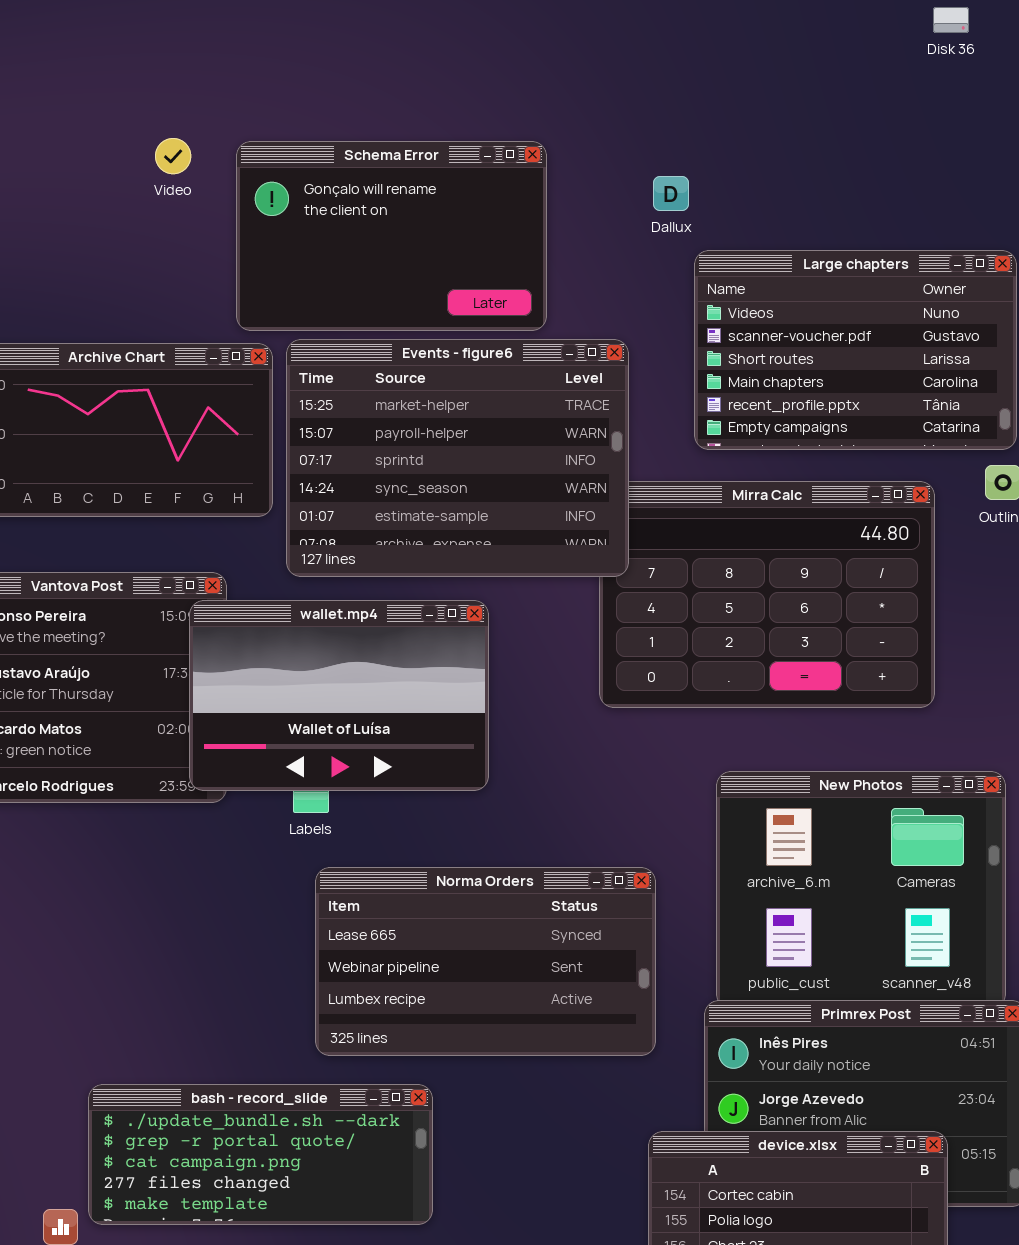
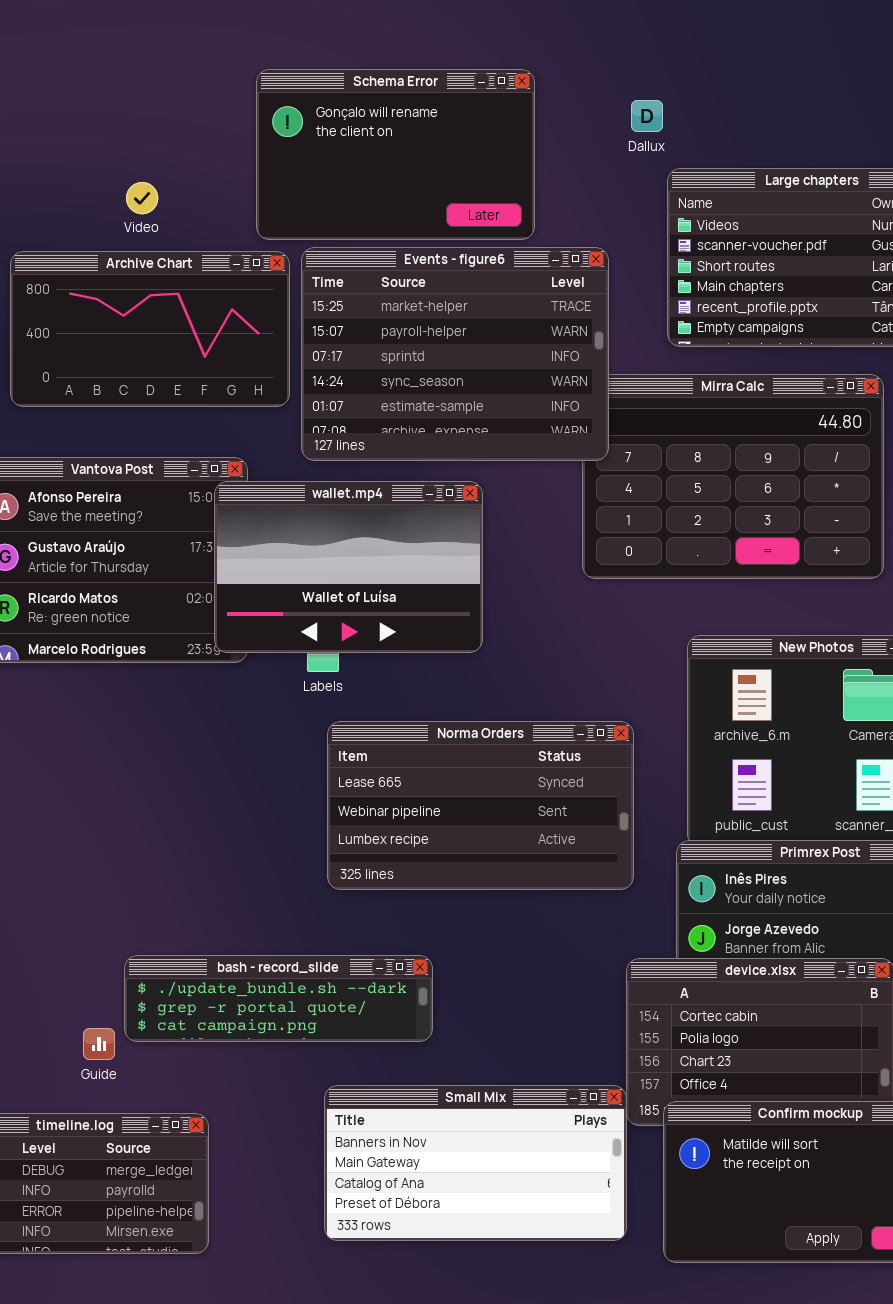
Video: [155,138,191,174] -> [126,182,158,214], moved
bash - record_slide: [88,1084,433,1225] -> [124,955,433,1042], resized

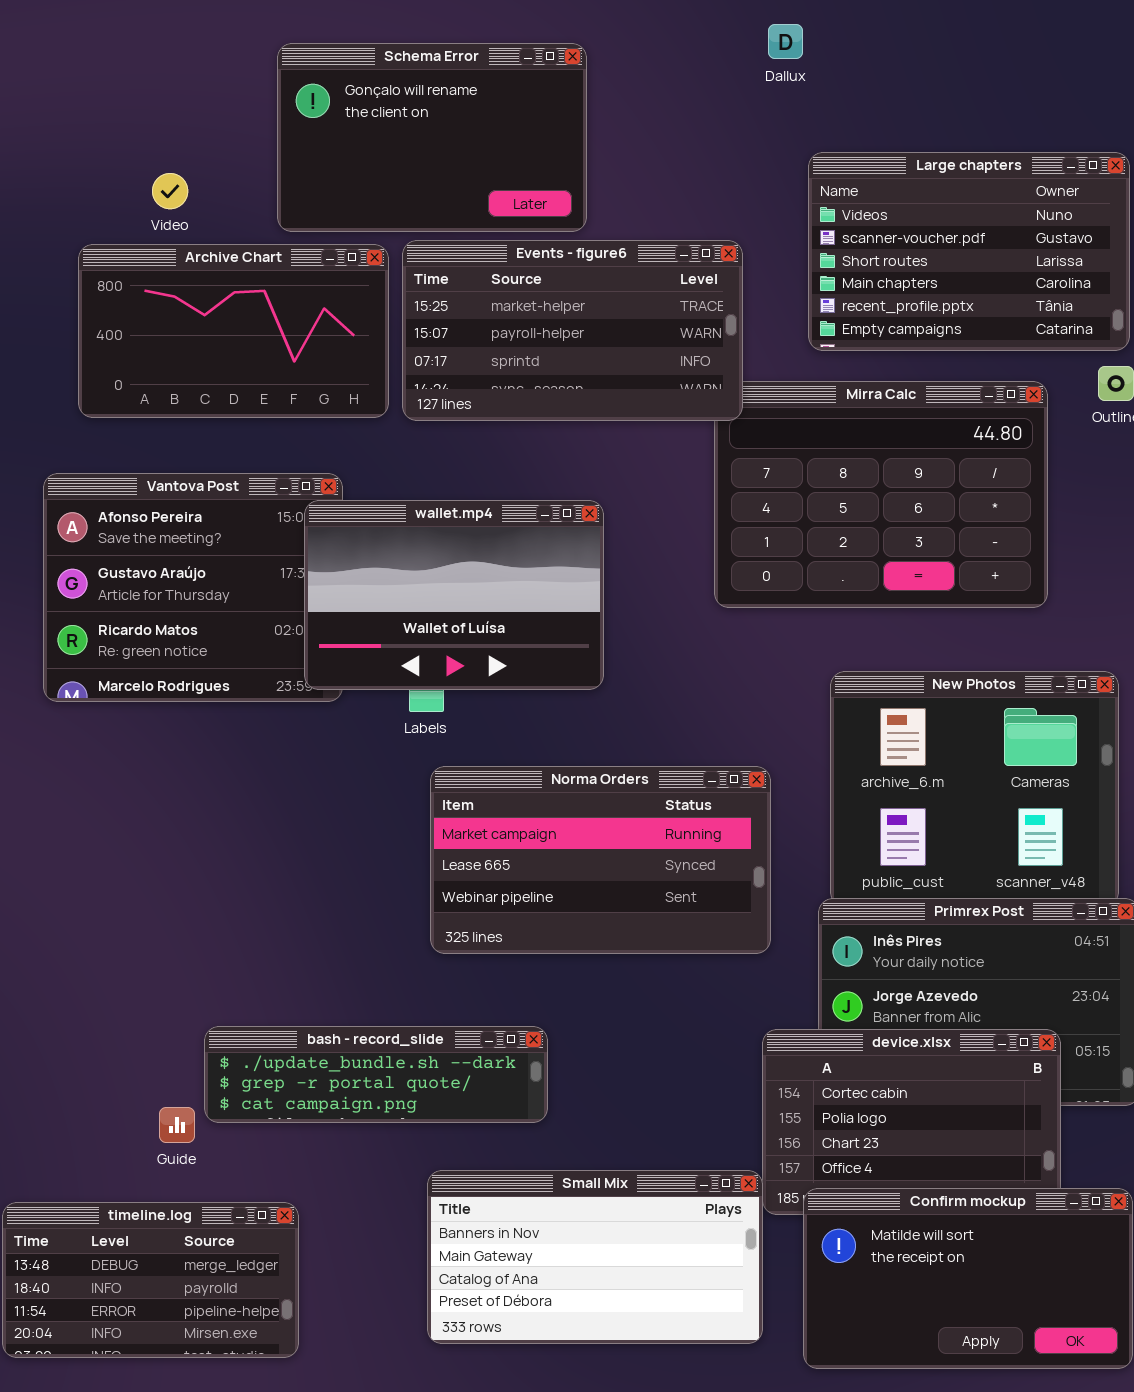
Schema Error: [256,69,535,240] -> [277,43,587,232], moved
Dallux: [631,100,663,132] -> [768,24,803,59], moved
Video: [126,182,158,214] -> [152,173,188,209], moved
Events - figure6: [301,247,609,461] -> [402,240,743,421], resized
Norma Orders: [327,721,634,890] -> [430,766,771,954], scrolled up 1 row

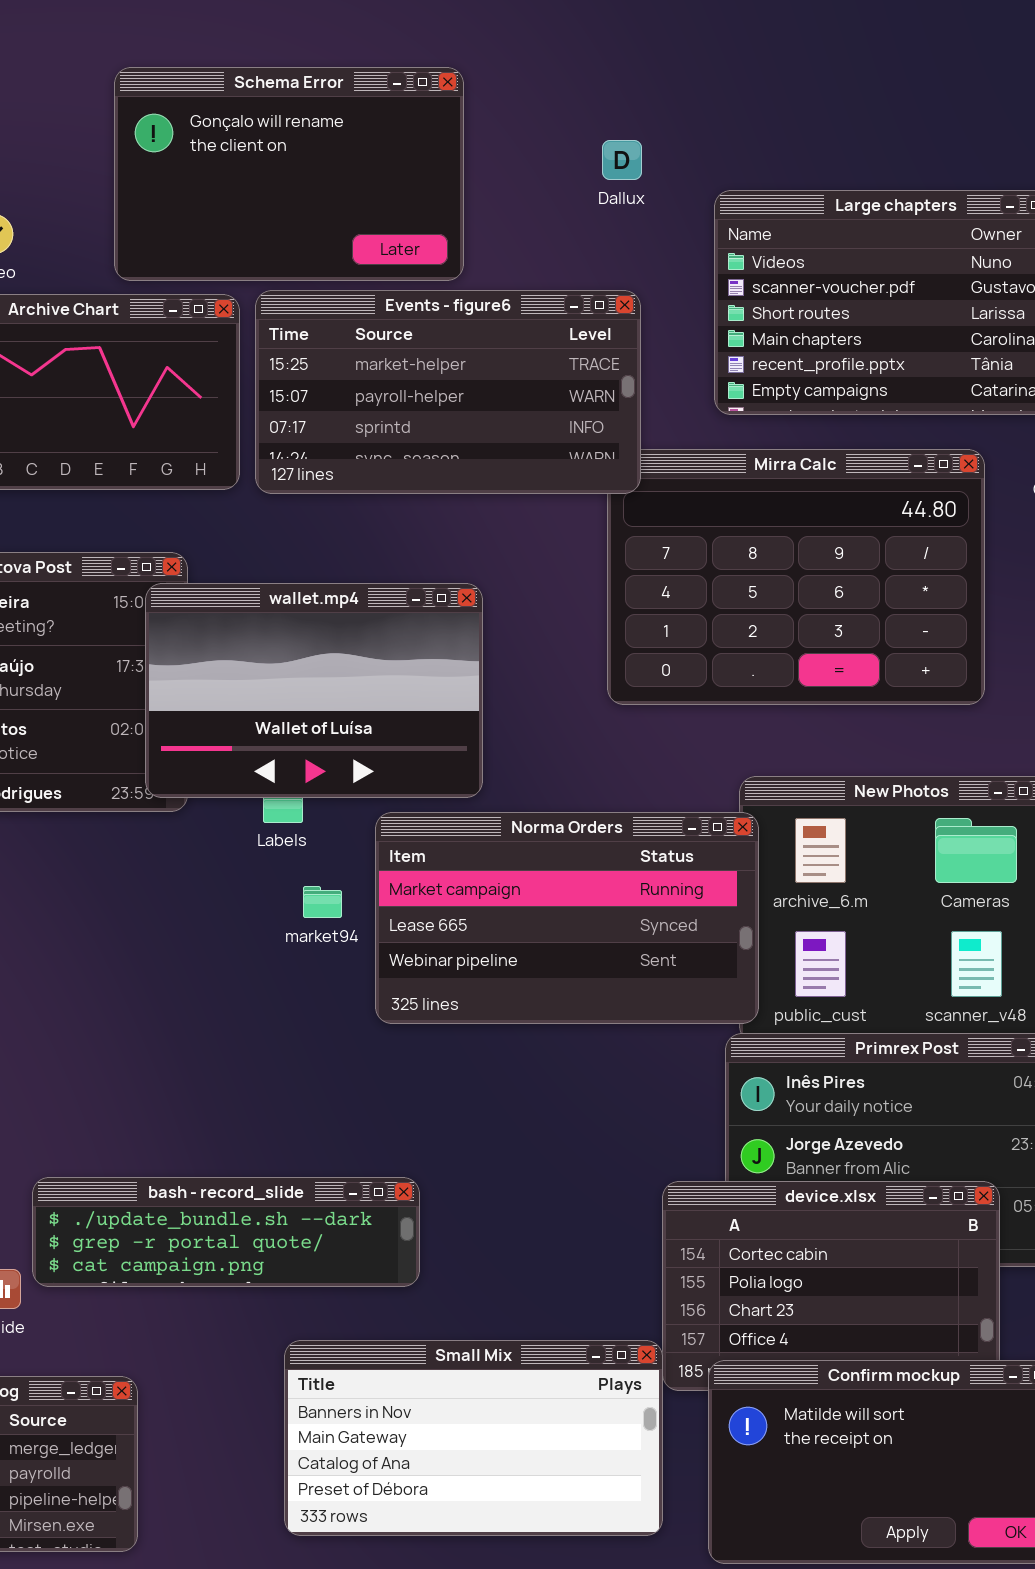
Dallux: [768,24,803,59] -> [602,140,642,180], moved
Norma Orders: [430,766,771,954] -> [375,812,759,1024], moved

